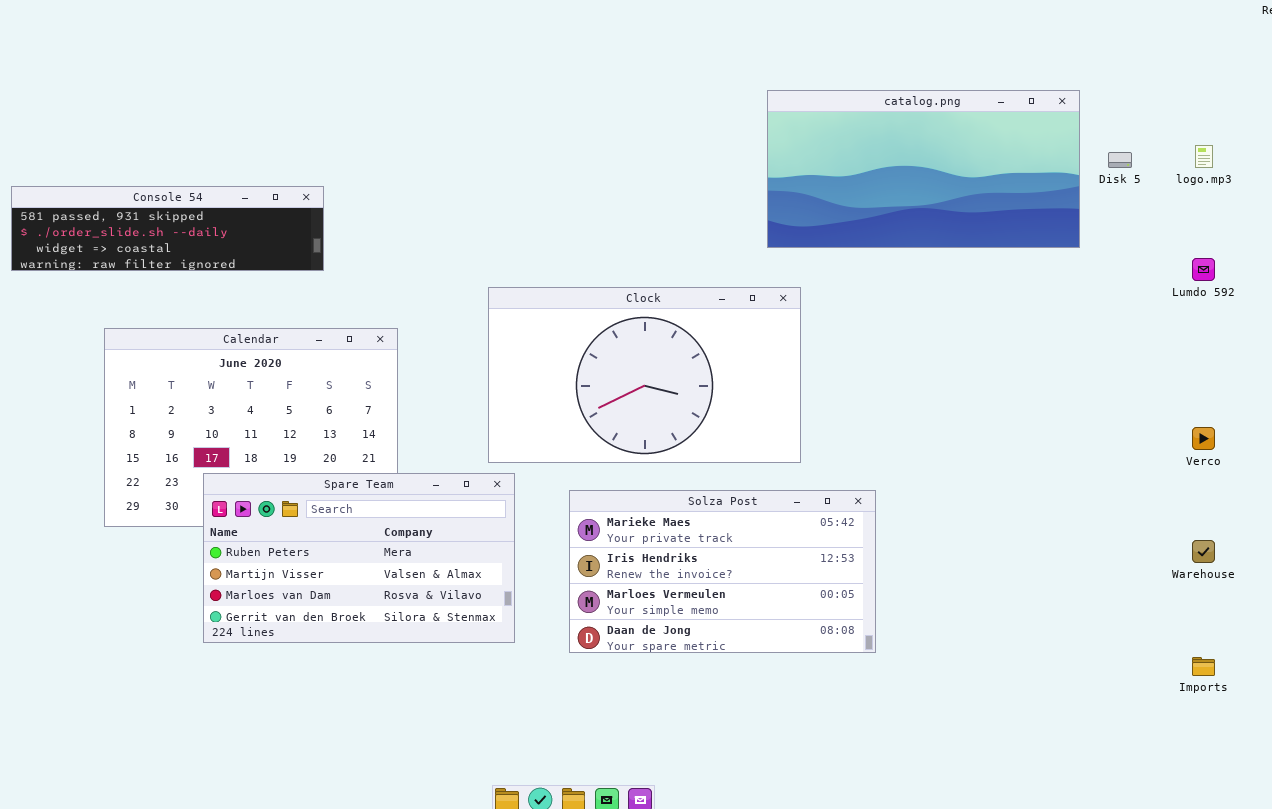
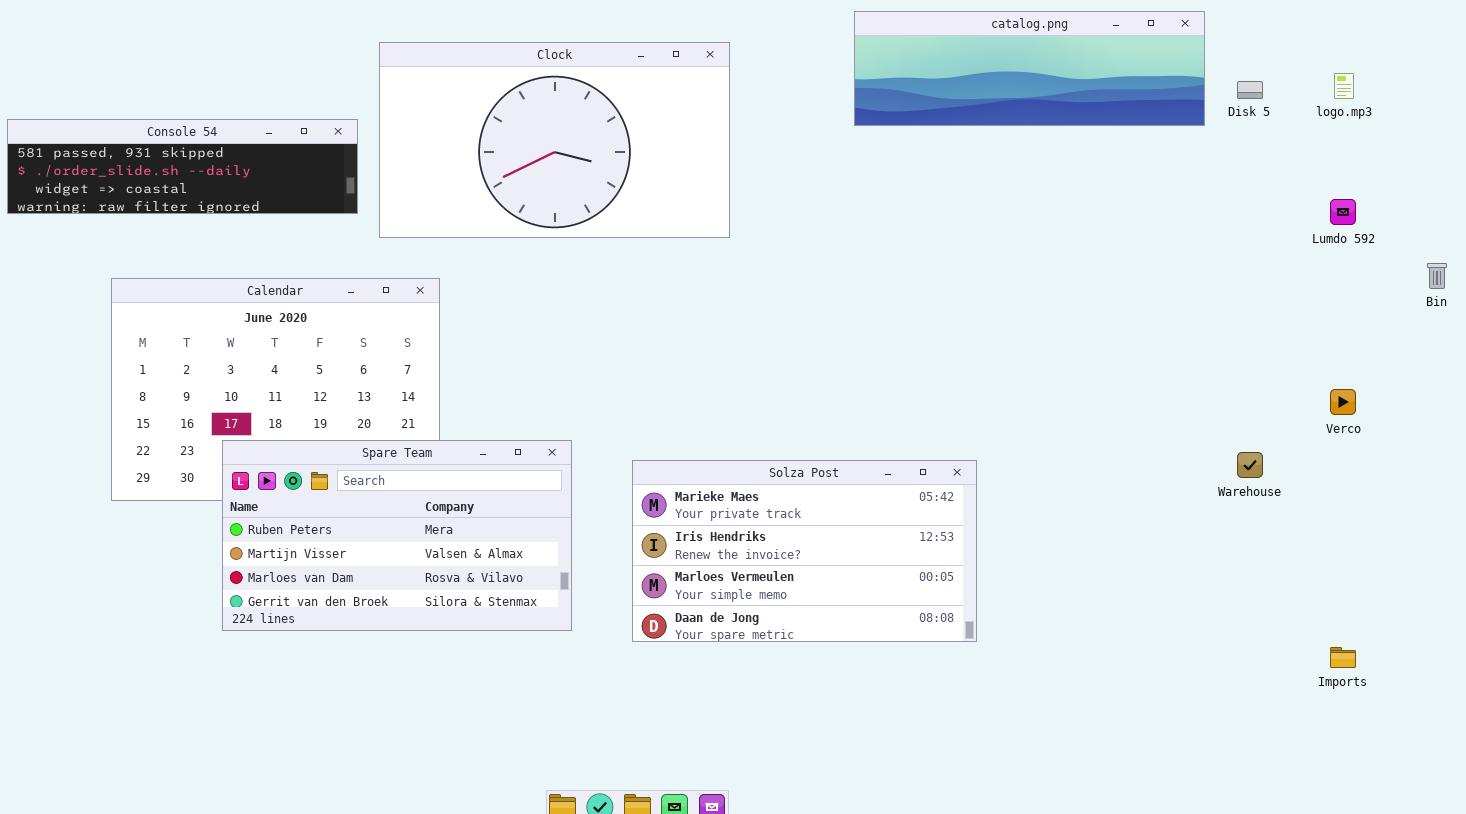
catalog.png: [767,90,1080,248] -> [854,11,1205,126], resized
Clock: [488,287,801,463] -> [379,42,730,238], moved
Warehouse: [1192,540,1215,563] -> [1237,452,1263,478], moved

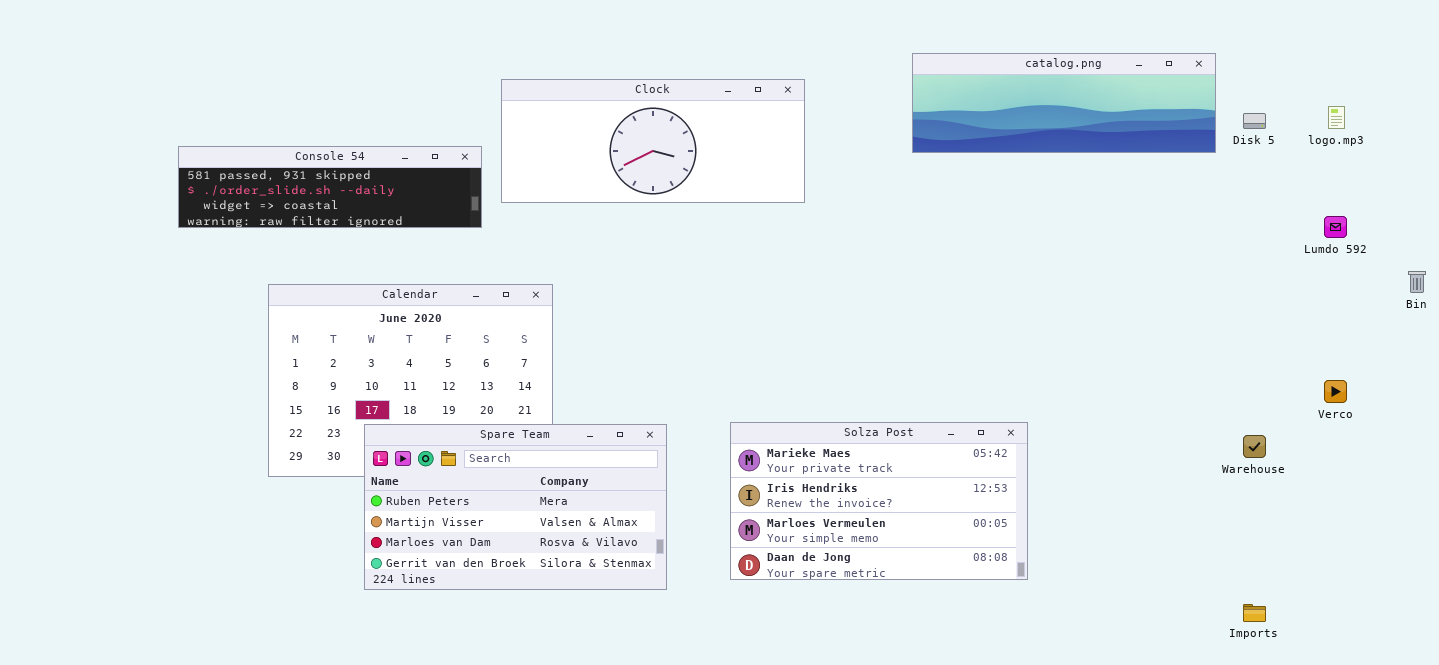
Clock: [379,42,730,238] -> [501,79,805,203], resized
Solza Post: [632,460,977,642] -> [730,422,1028,580], moved
Imports: [1330,647,1356,668] -> [1243,604,1266,622], moved

